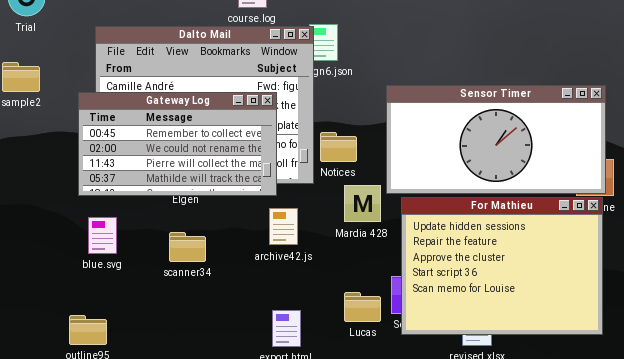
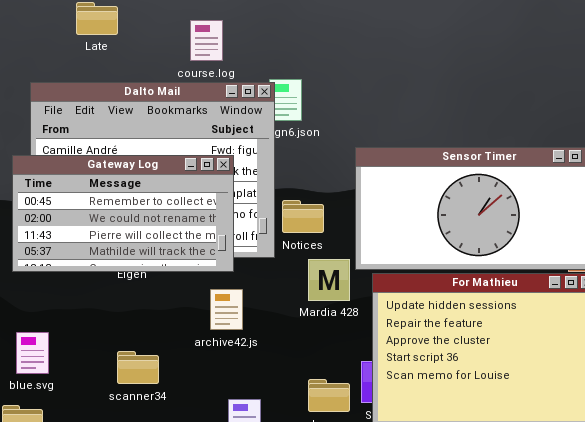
archive42.js: [269,208,298,245] -> [210,289,243,330], moved
blue.svg: [88,217,117,254] -> [16,332,49,374], moved
scanner34: [169,232,206,262] -> [117,351,159,384], moved

